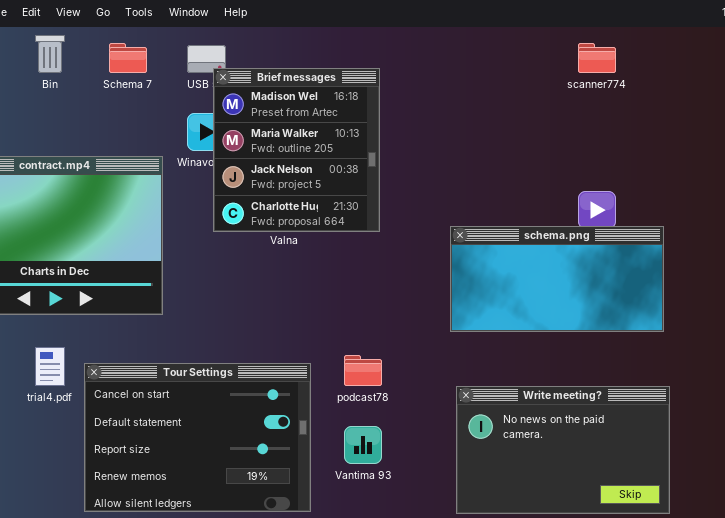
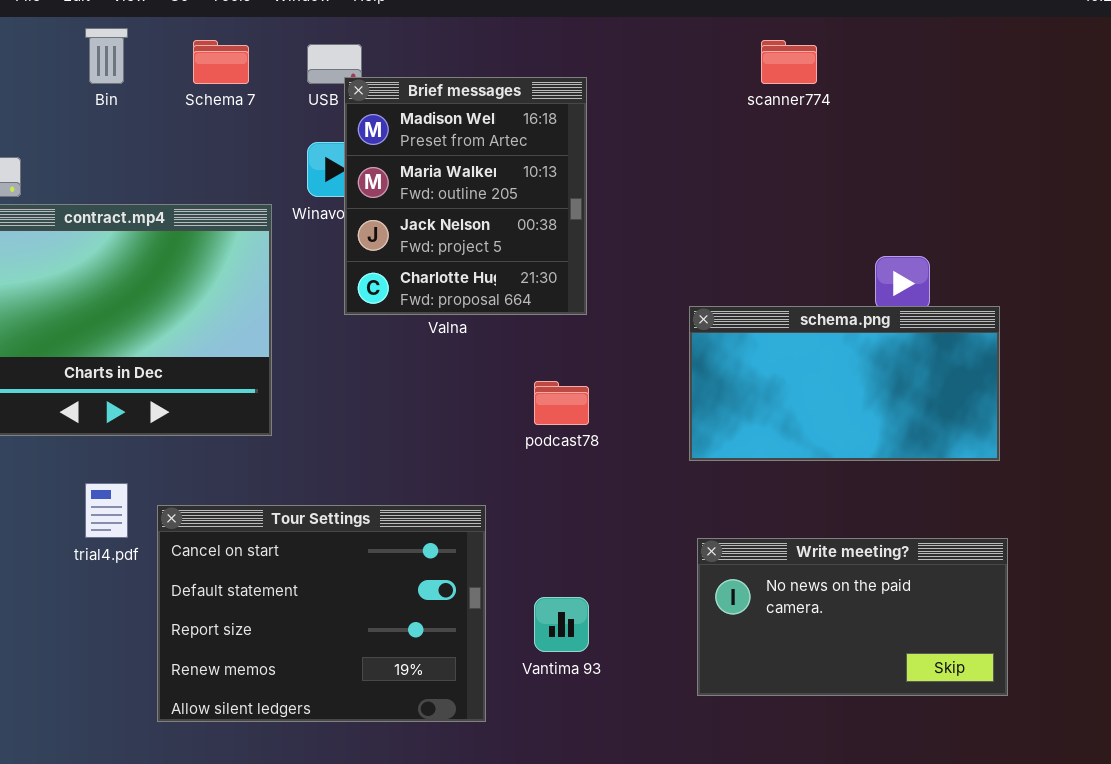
scanner774: [578,43,616,73] -> [761,40,817,84], moved
podcast78: [344,355,382,386] -> [534,381,589,425], moved
Write meeting?: [456,386,670,514] -> [697,538,1008,696], resized

